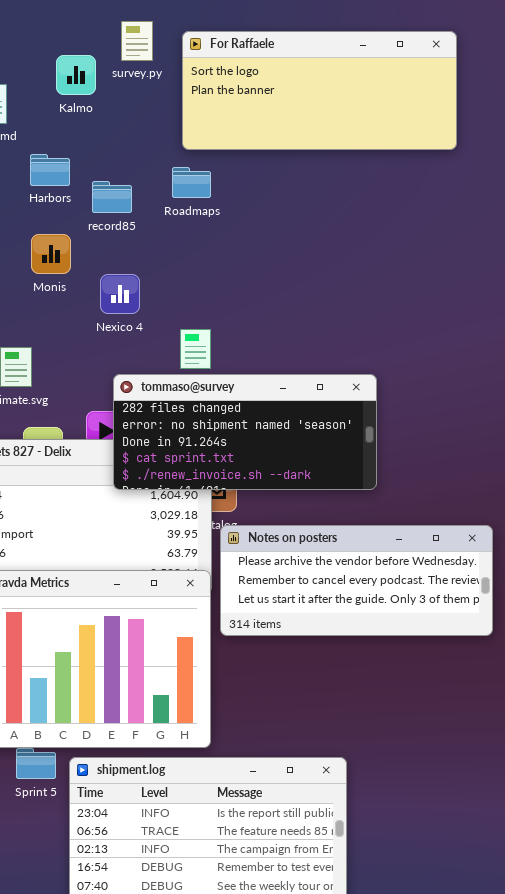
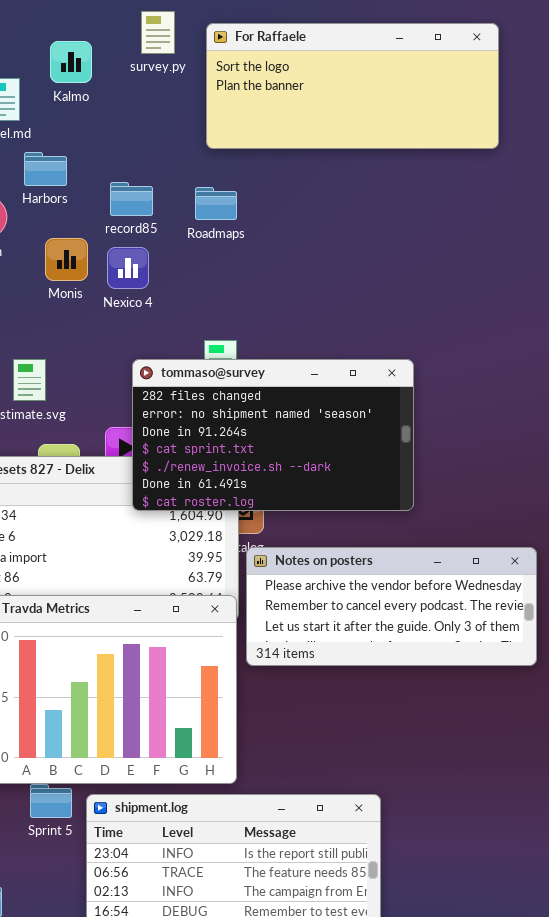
Kalmo: [56,55,96,95] -> [50,41,92,83], moved
Harbors: [30,154,70,186] -> [24,152,67,186], moved
Roadmaps: [172,167,211,198] -> [195,187,237,220], moved
Nexico 4: [100,274,140,314] -> [107,247,149,289], moved
tommaso@survey: [113,374,377,490] -> [132,359,414,511], resized

